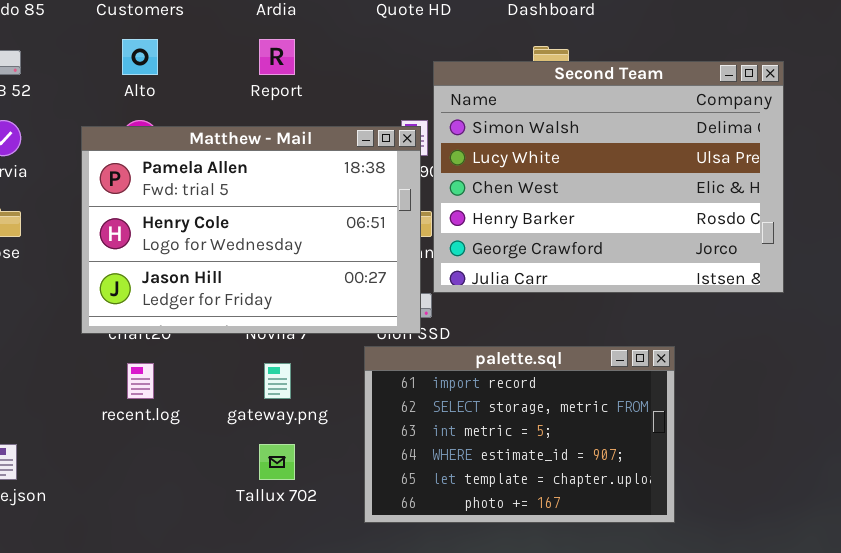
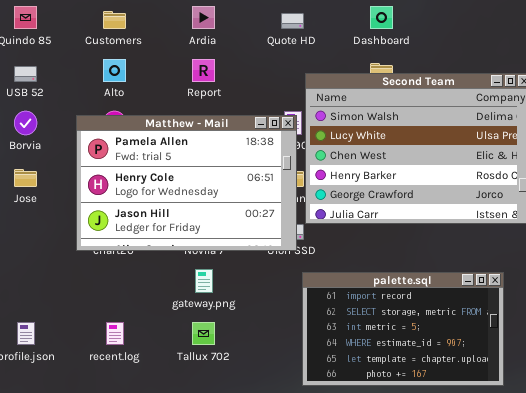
palette.sql: [364,346,675,523] -> [302,272,504,386], moved
recent.log: [127,363,154,399] -> [106,322,124,345], moved

